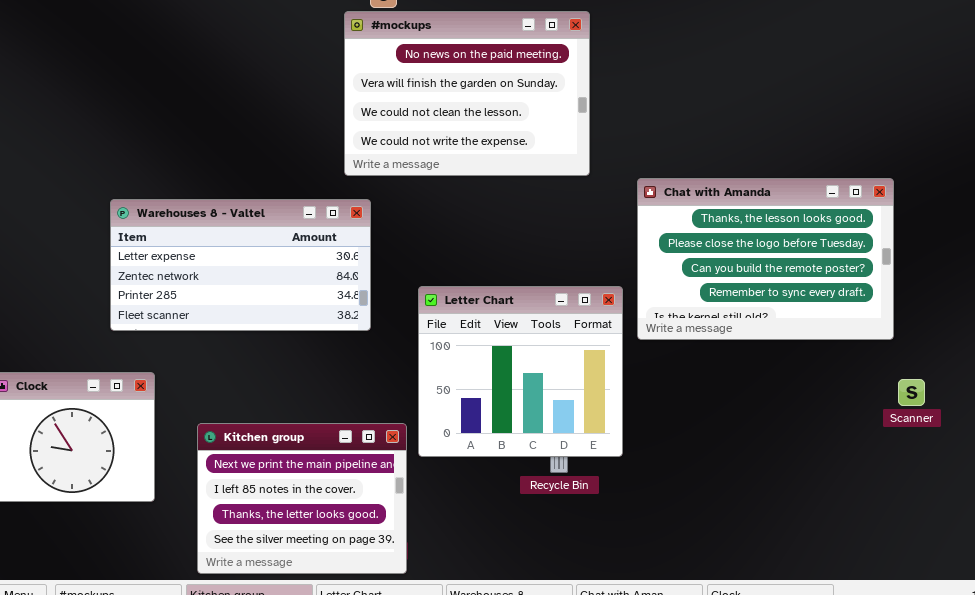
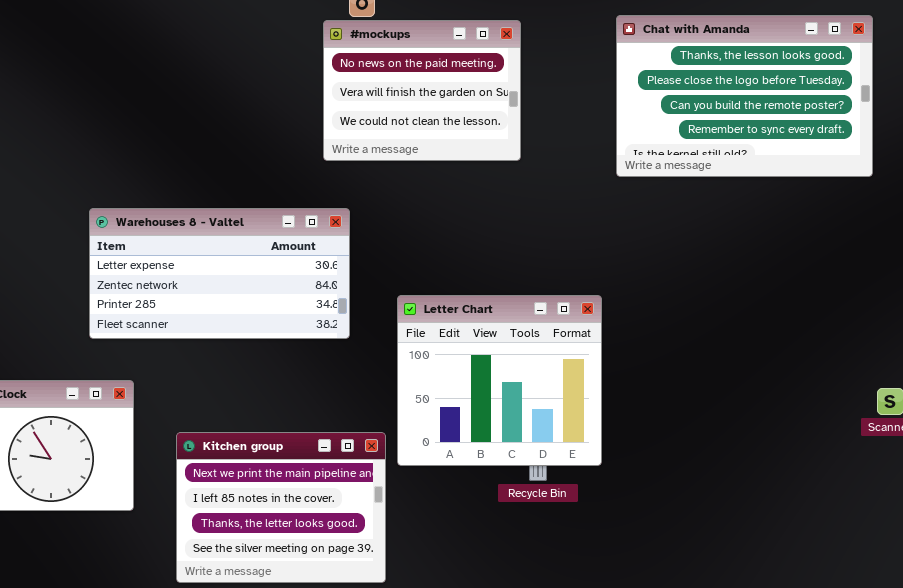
#mockups: [344,11,590,176] -> [323,20,521,161], resized
Chat with Amanda: [637,178,894,340] -> [616,15,873,177], moved

